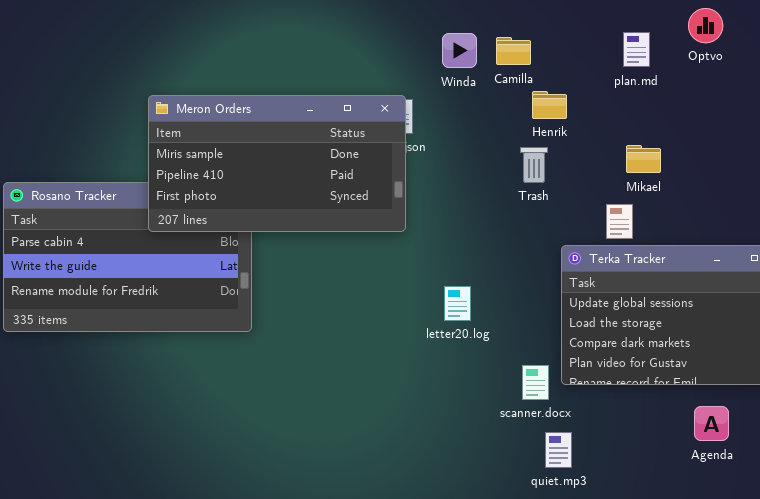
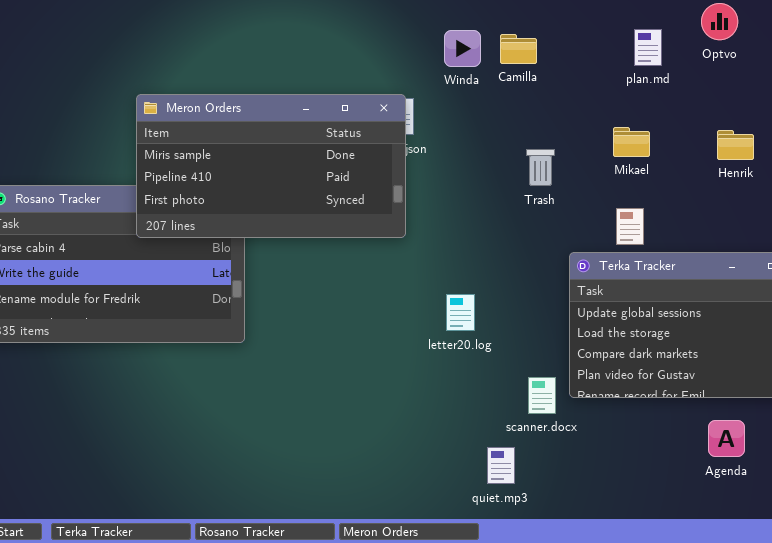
Henrik: [532,91,567,119] -> [717,130,754,160], moved
Mikael: [626,145,661,173] -> [613,127,650,157], moved
quiet.mp3: [545,432,572,468] -> [487,447,515,484], moved

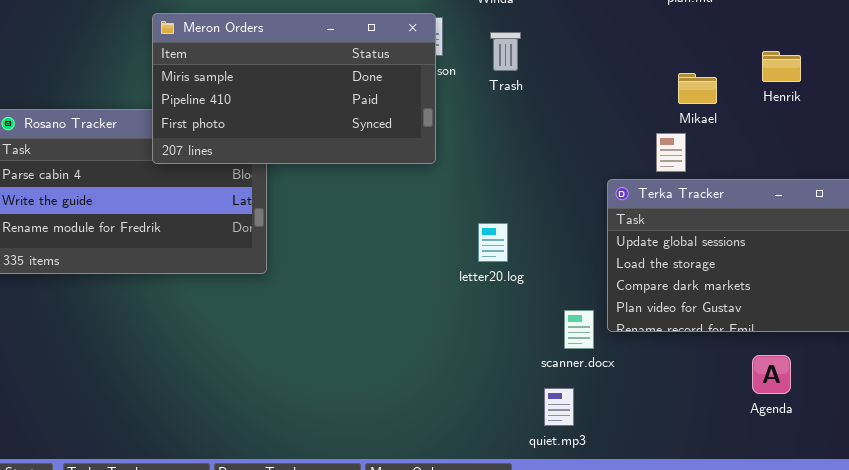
Mikael: [613,127,650,157] -> [678,73,717,104], moved
Trash: [526,149,555,186] -> [490,32,521,71], moved
quiet.mp3: [487,447,515,484] -> [544,388,574,426], moved

